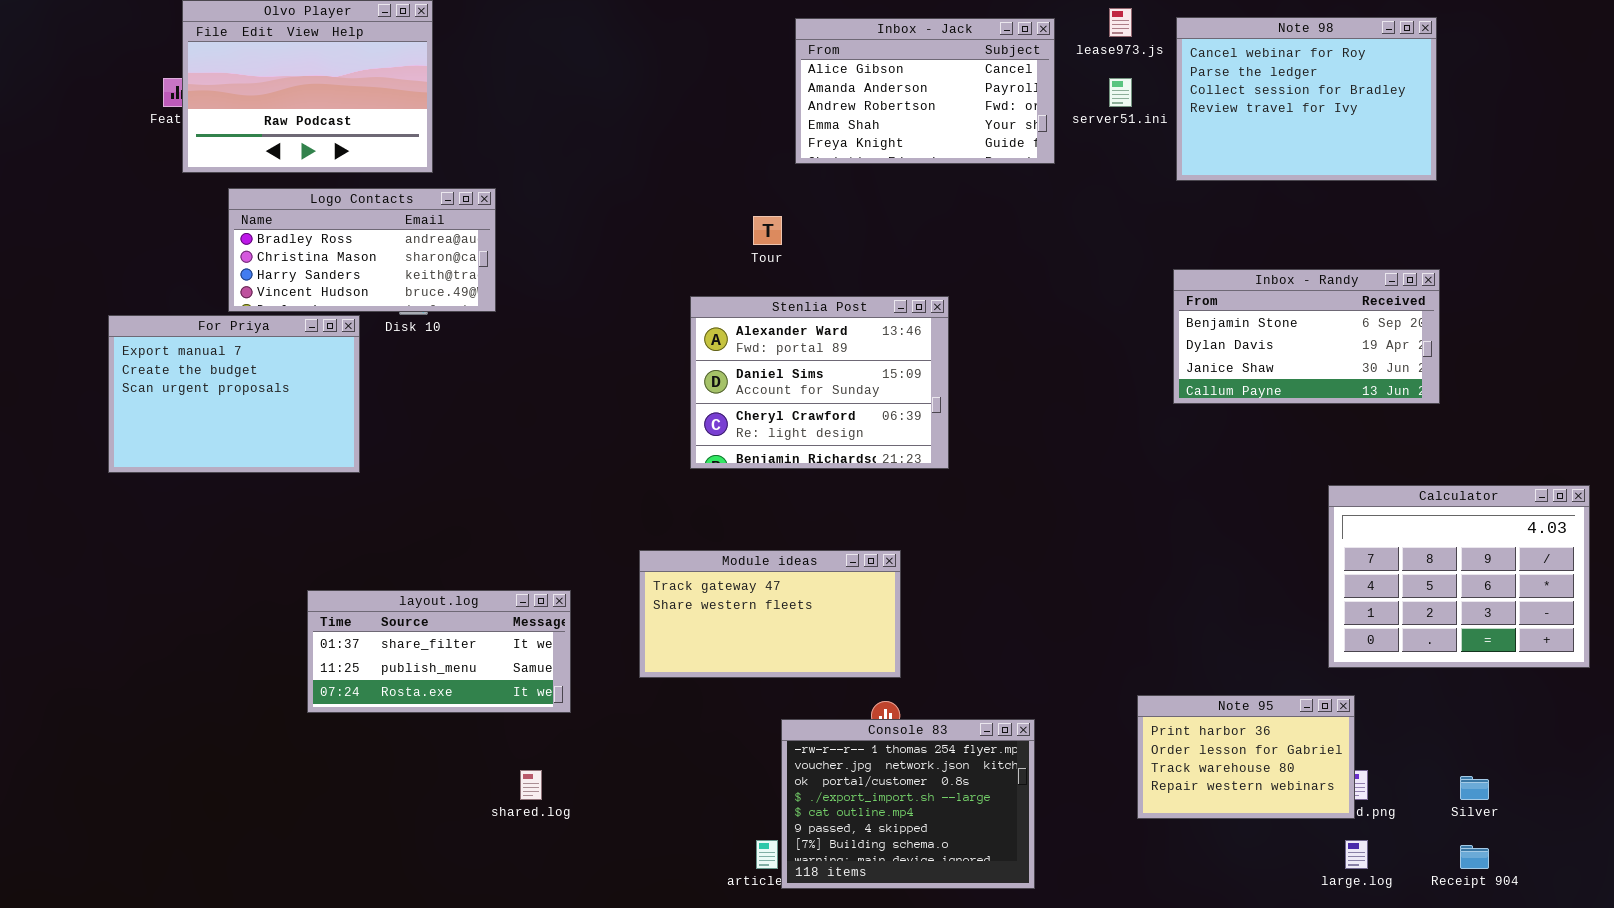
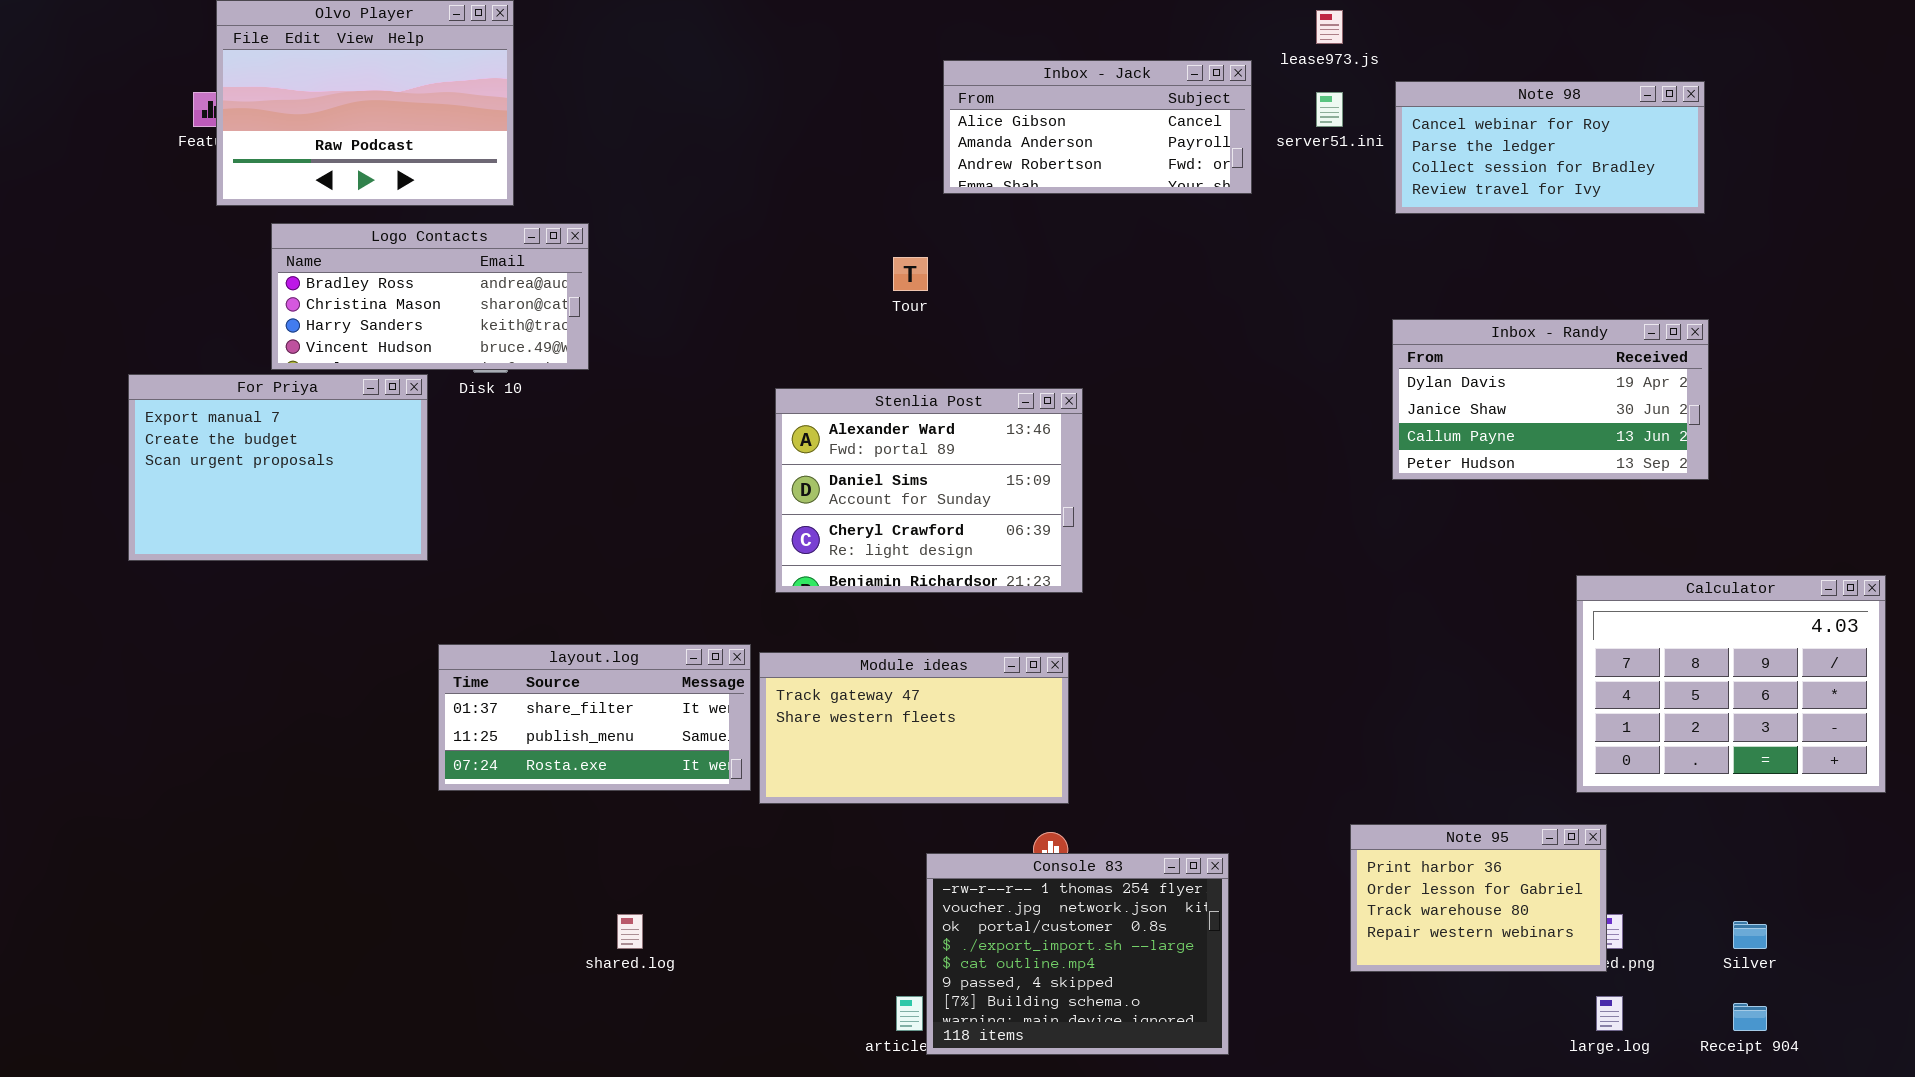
Note 98: [1176,17,1437,181] -> [1395,81,1705,214], resized
Inbox - Jack: [795,18,1055,164] -> [943,60,1252,194], resized
Inbox - Randy: [1173,269,1440,404] -> [1392,319,1709,480], scrolled down 1 row
Stenlia Post: [690,296,949,469] -> [775,388,1083,593], moved
layout.log: [307,590,571,713] -> [438,644,751,791], moved

